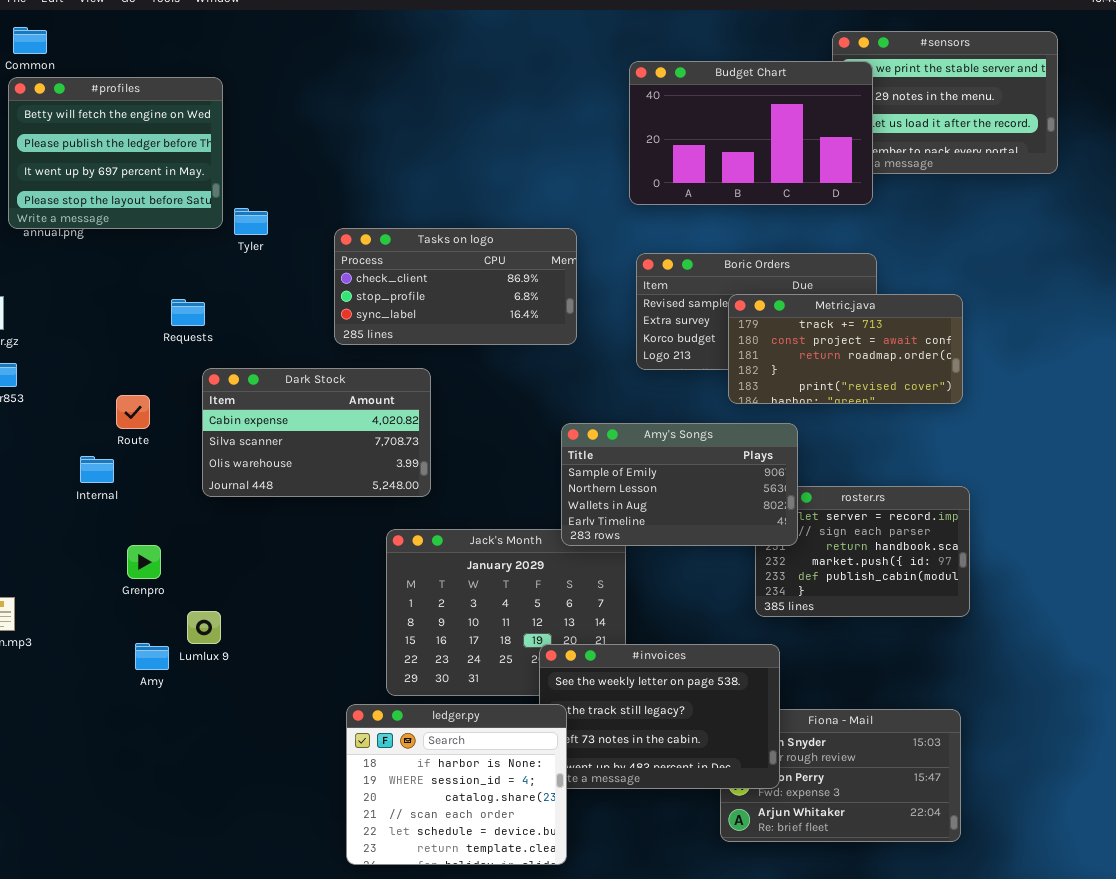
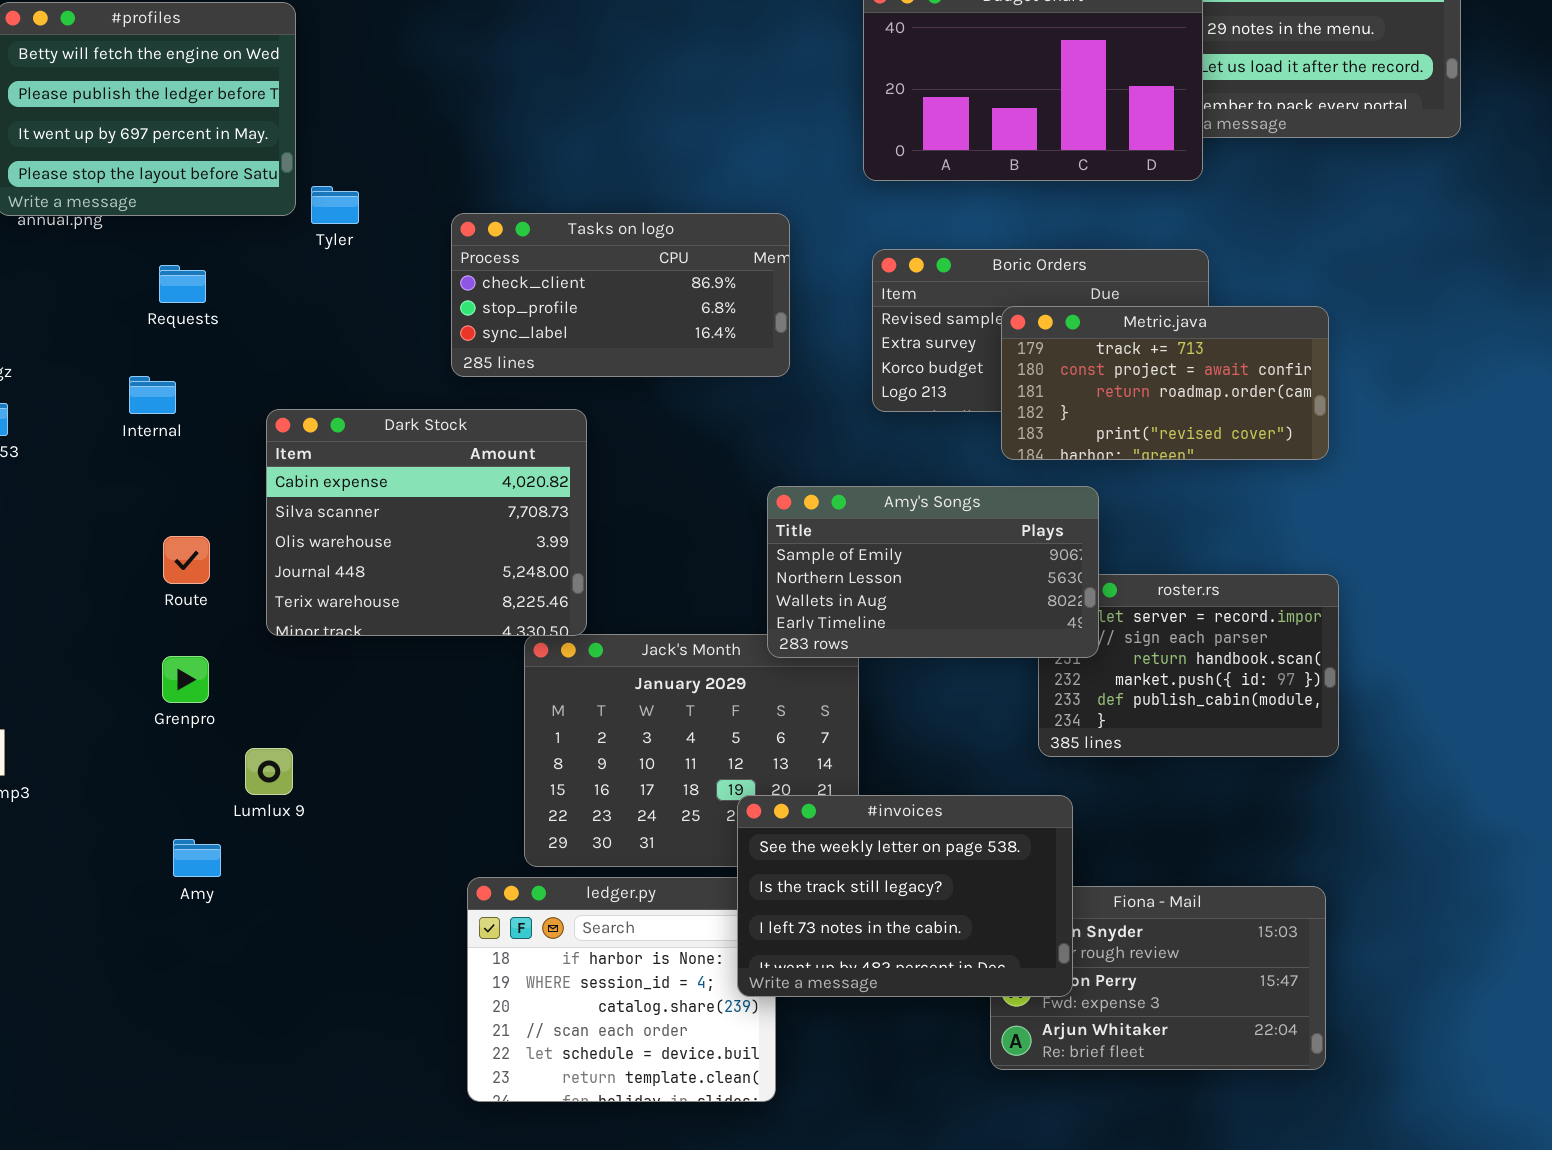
Requests: [171,299,205,326] -> [159,265,206,303], moved
Dark Stock: [202,368,431,497] -> [266,409,587,636], resized
Route: [116,395,150,429] -> [163,536,210,584], moved
Internal: [80,456,114,483] -> [129,376,176,414], moved
Amy: [135,643,169,670] -> [173,839,221,877], moved
#invoices: [539,644,780,789] -> [737,795,1073,997], raised

